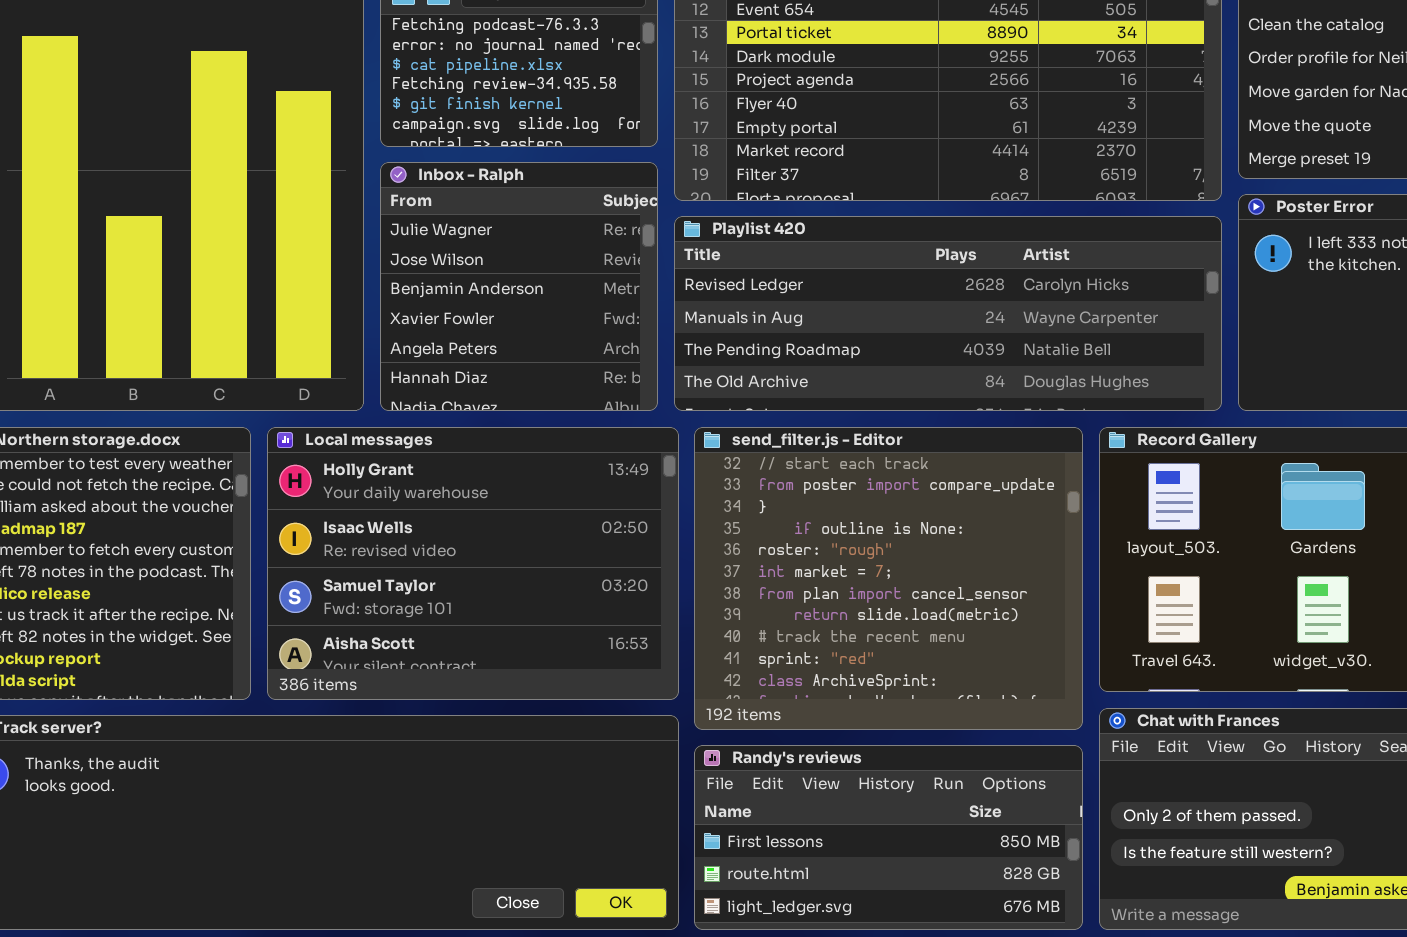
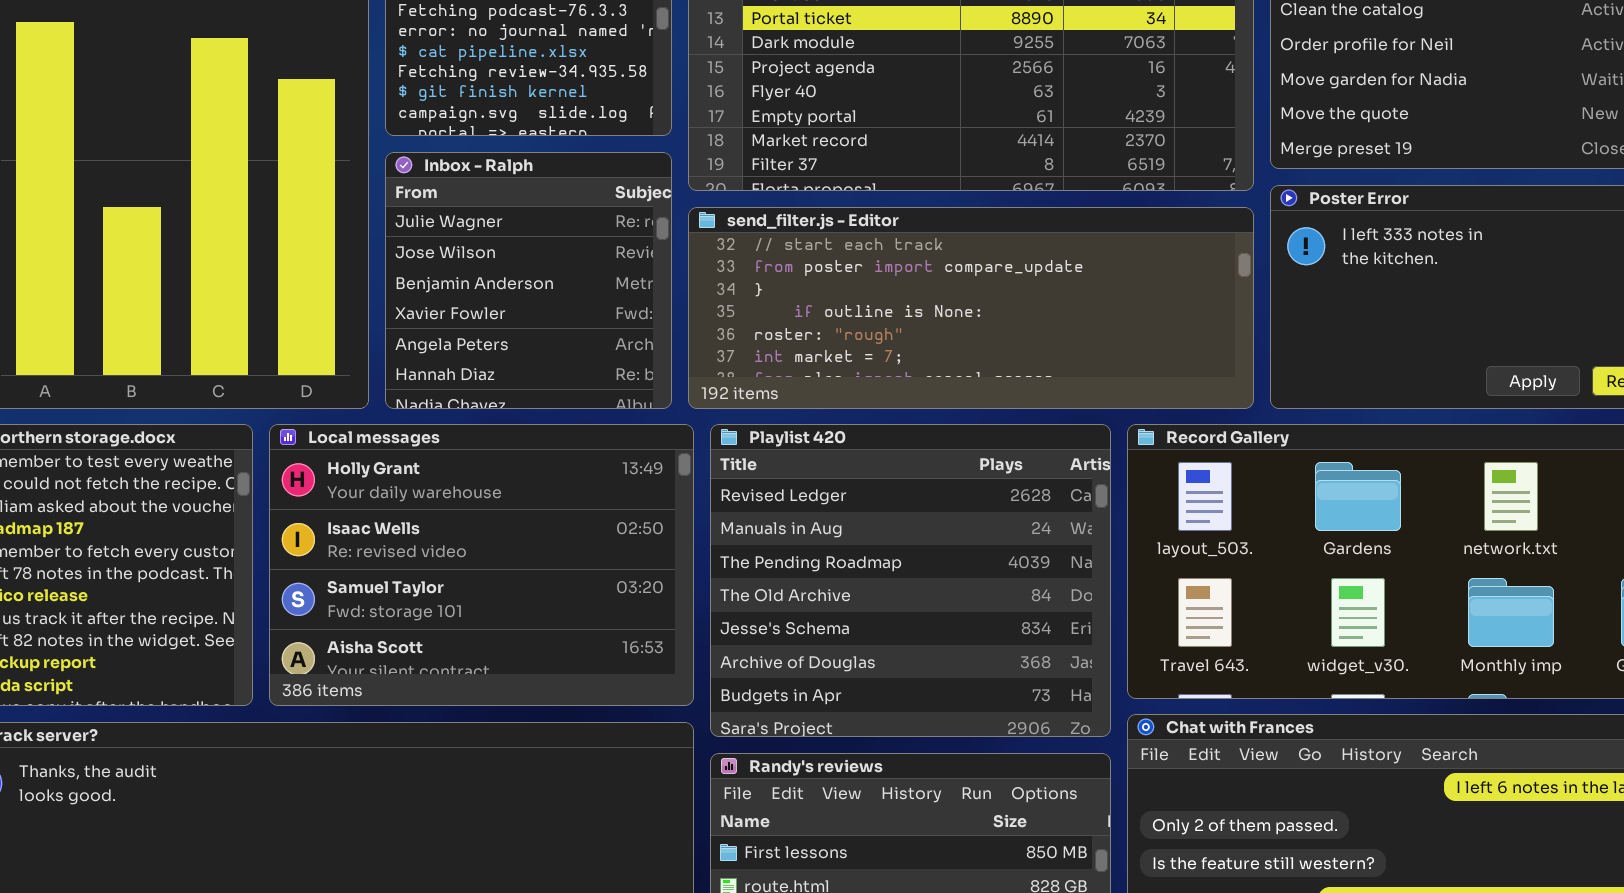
Playlist 420: [674,216,1222,411] -> [710,424,1111,737], moved, resized
send_filter.js - Editor: [694,427,1083,730] -> [688,207,1254,409], moved, resized

